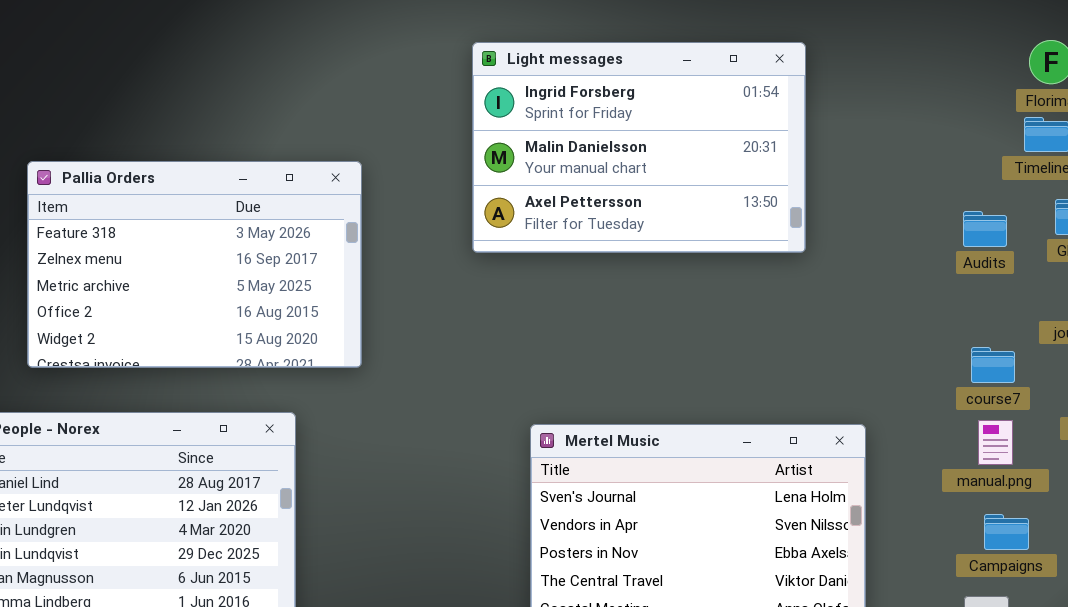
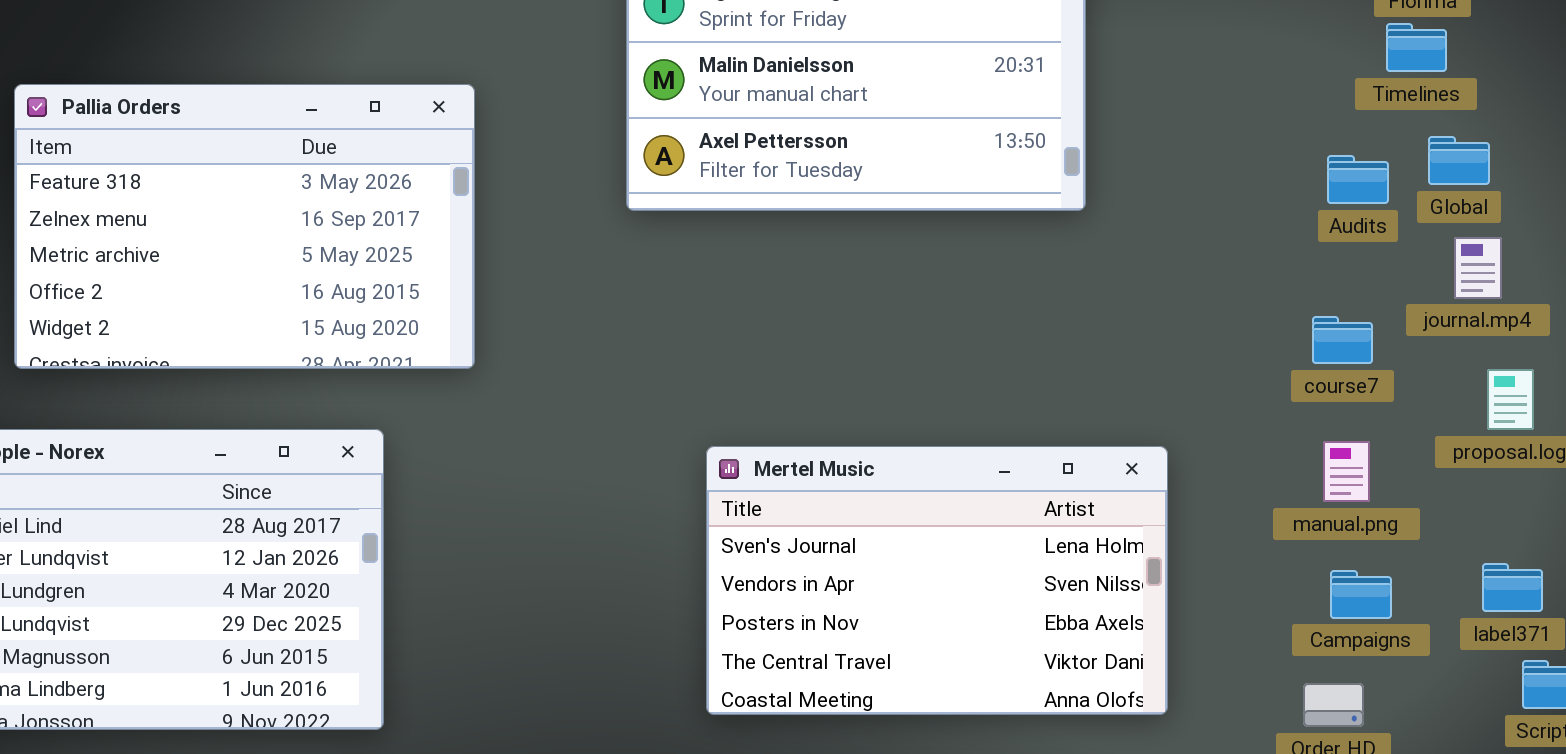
Audits: [963,211,1007,247] -> [1327,155,1389,204], moved
course7: [971,347,1015,383] -> [1312,316,1373,364], moved

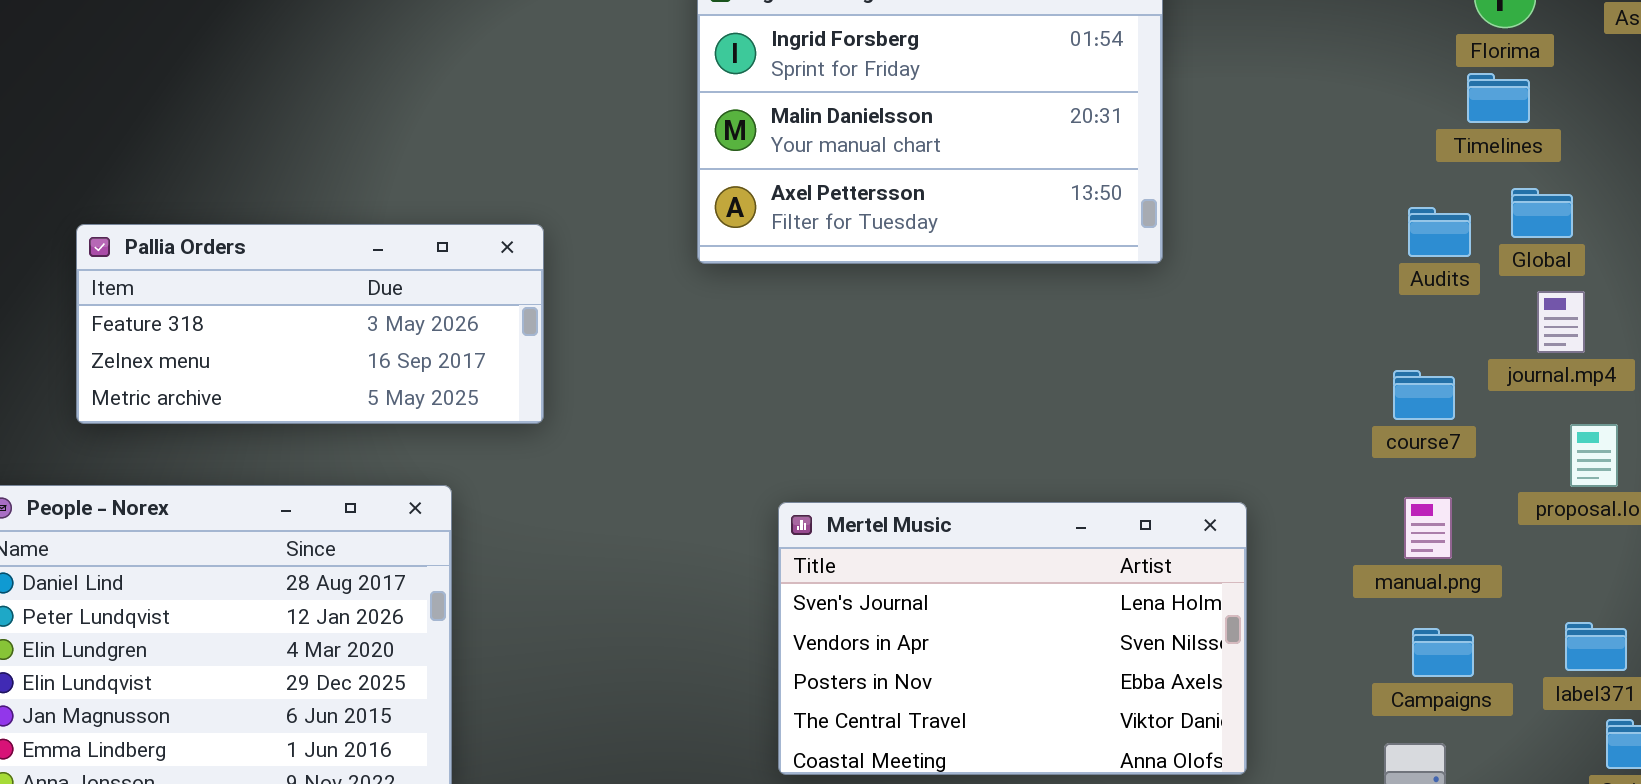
Pallia Orders: [14,84,475,369] -> [76,224,544,424], resized

